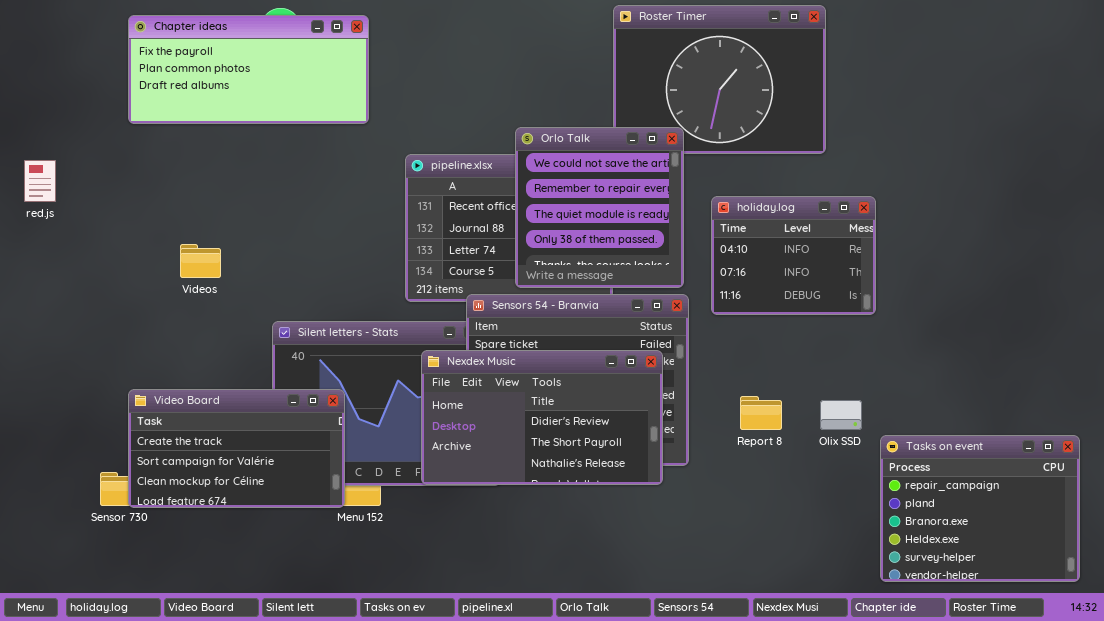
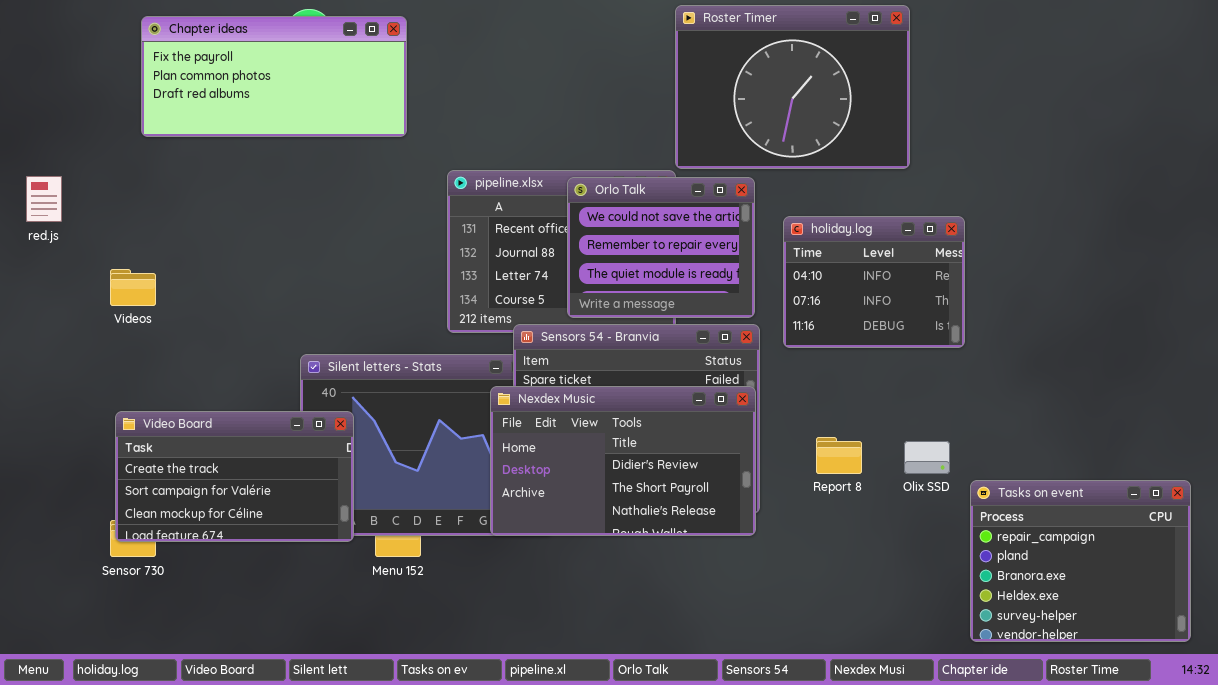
Orlo Talk: [515,127,684,288] -> [567,177,755,318], resized
Videos: [180,244,221,278] -> [110,269,156,306], moved
Nexdex Music: [421,350,663,485] -> [490,386,756,536], moved
Video Board: [128,389,345,508] -> [115,411,354,542], moved

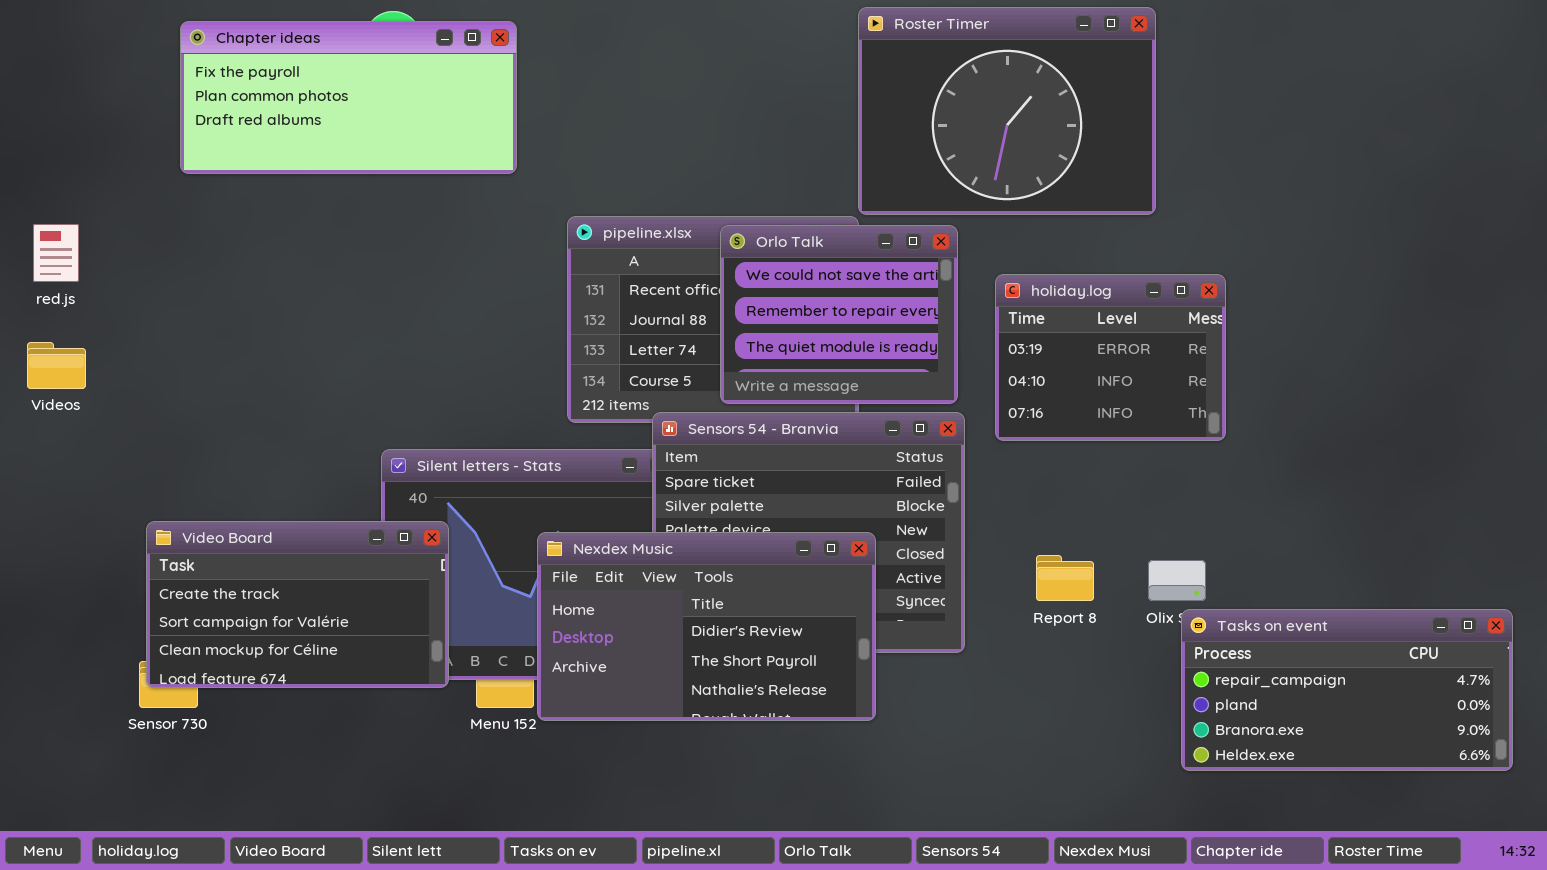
holiday.log: [783,216,965,348] -> [995,274,1226,441], scrolled up 1 row
Videos: [110,269,156,306] -> [27,342,86,389], moved
Nexdex Music: [490,386,756,536] -> [537,532,876,721], moved
Tasks on event: [970,480,1191,642] -> [1181,609,1513,771], resized

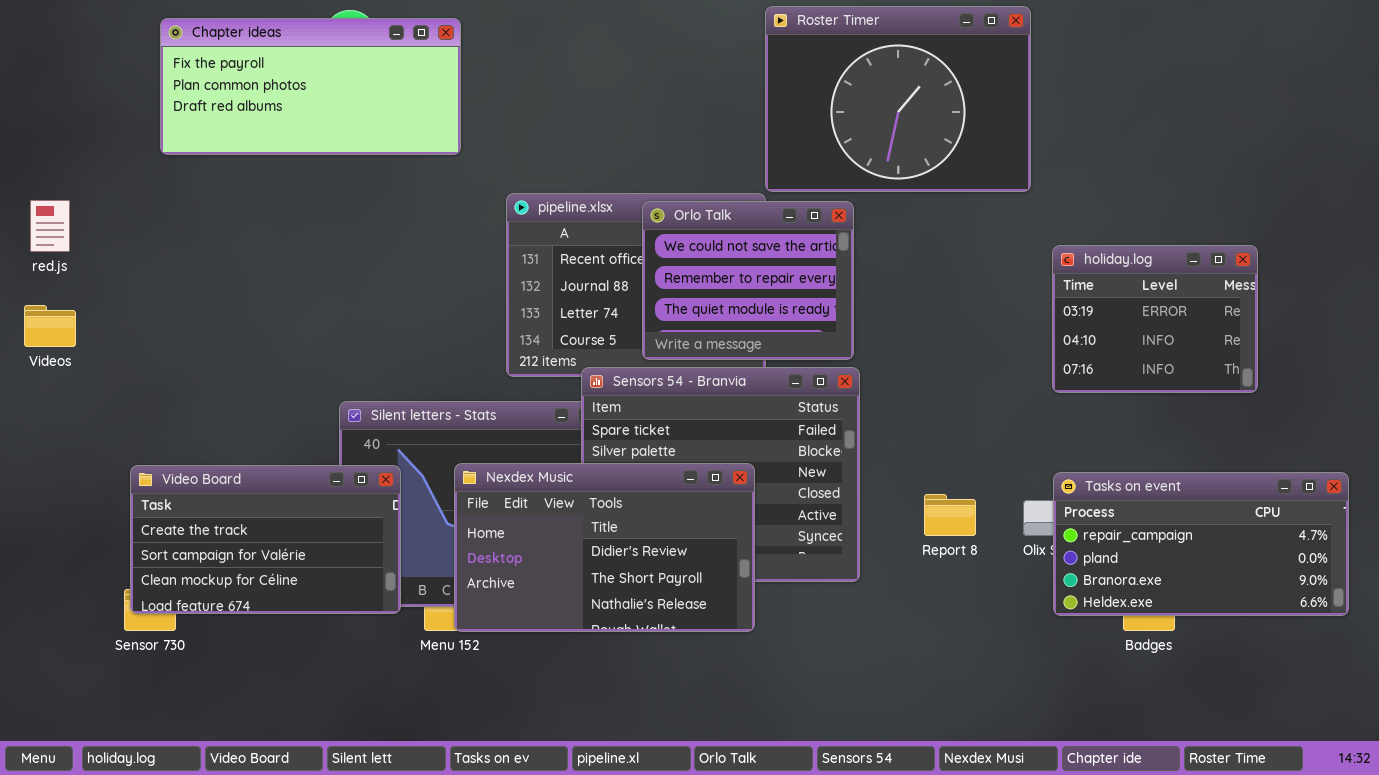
holiday.log: [995,274,1226,441] -> [1052,245,1258,393], moved
Nexdex Music: [537,532,876,721] -> [454,463,755,632], moved
Tasks on event: [1181,609,1513,771] -> [1053,472,1349,616], moved

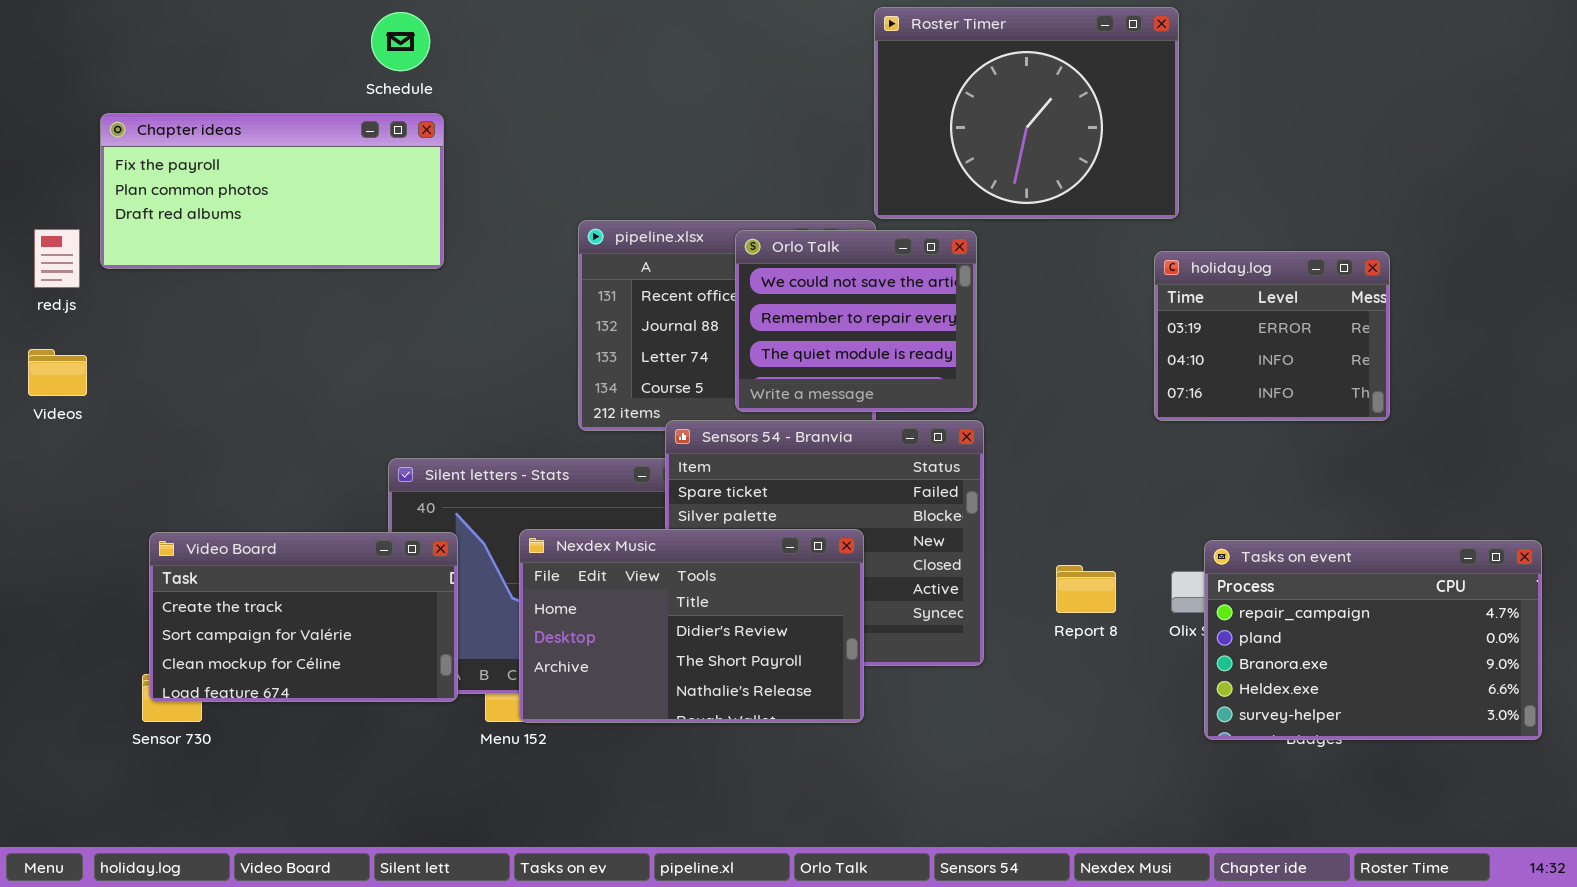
Chapter ideas: [160,18,461,155] -> [100,113,444,269], moved
holiday.log: [1052,245,1258,393] -> [1154,251,1390,421], moved
Tasks on event: [1053,472,1349,616] -> [1204,540,1542,740], resized

